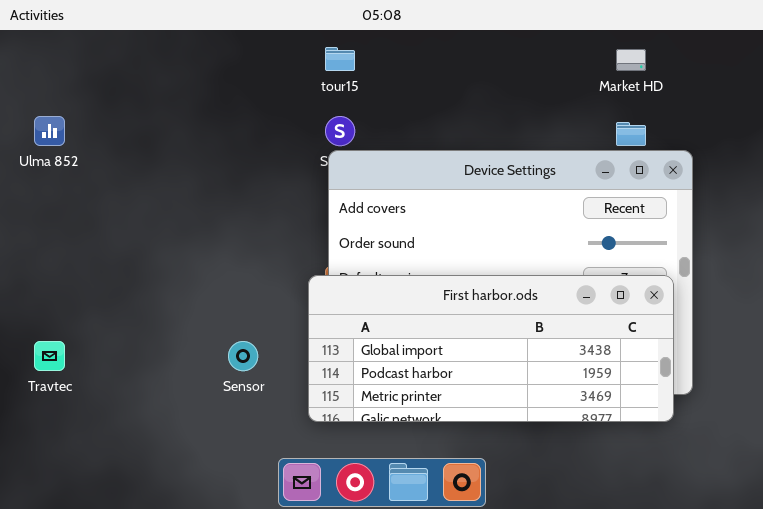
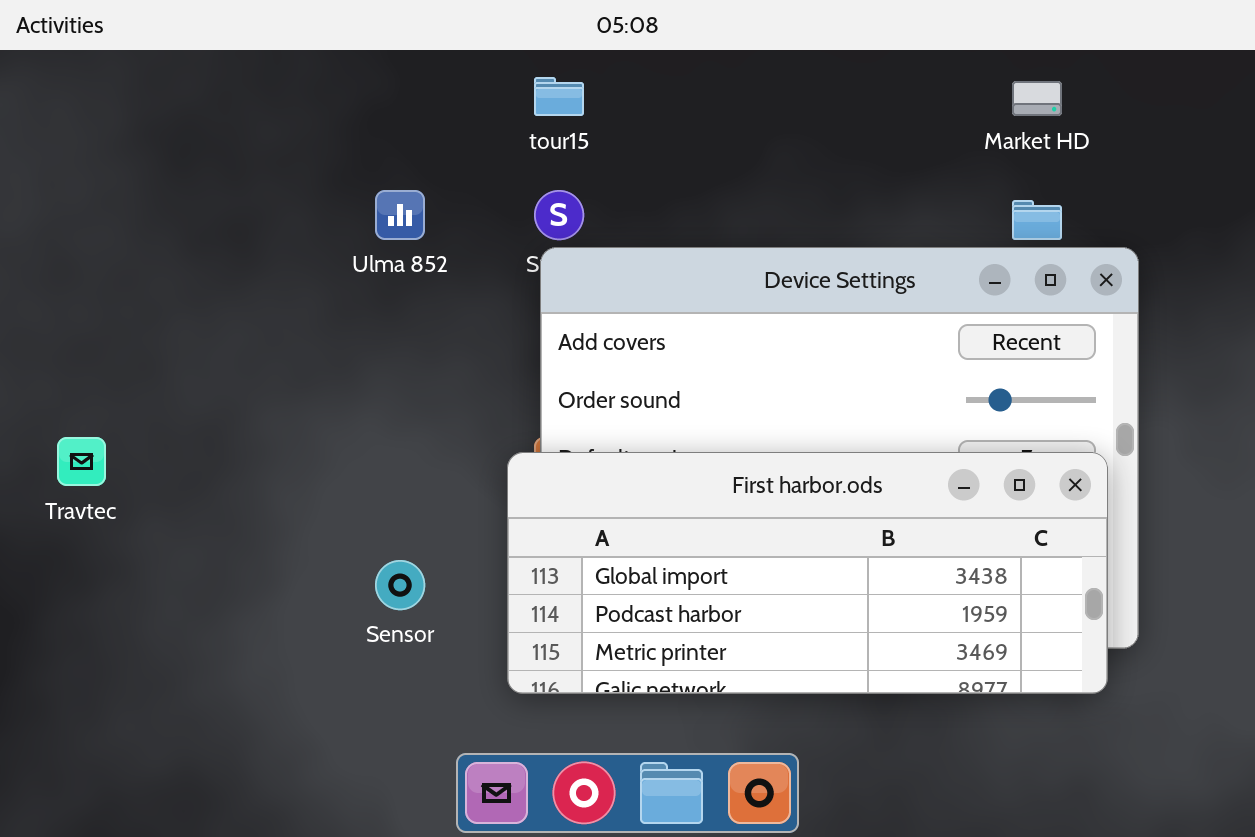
Ulma 852: [34,116,65,146] -> [375,190,425,240], moved
Travtec: [34,341,65,371] -> [57,437,106,486], moved

